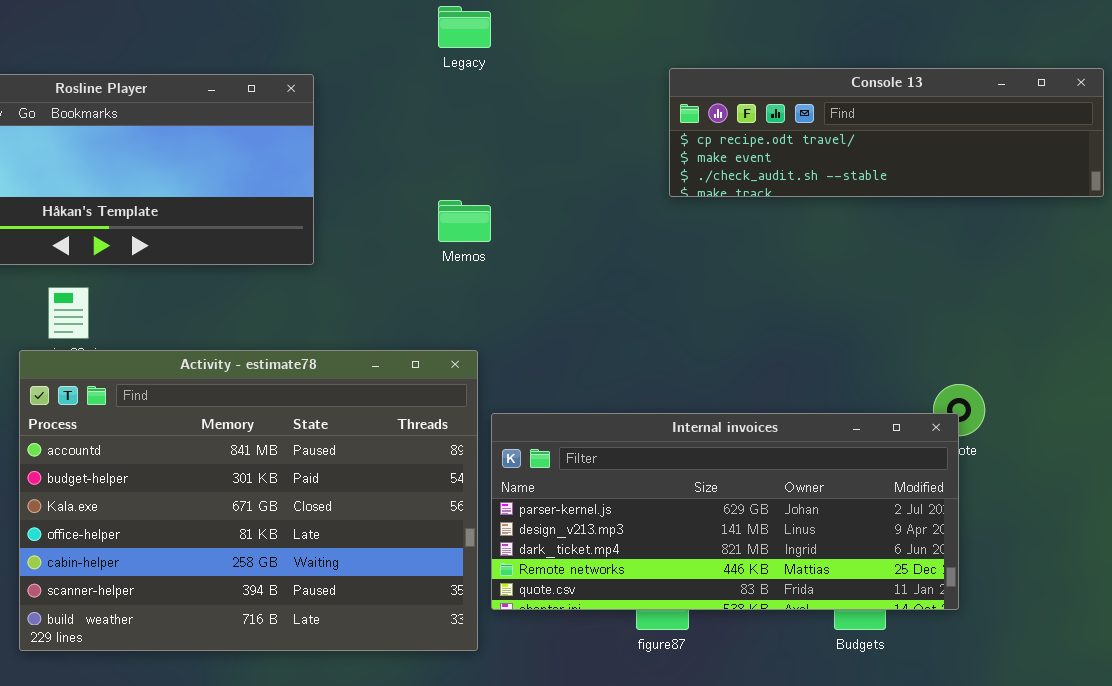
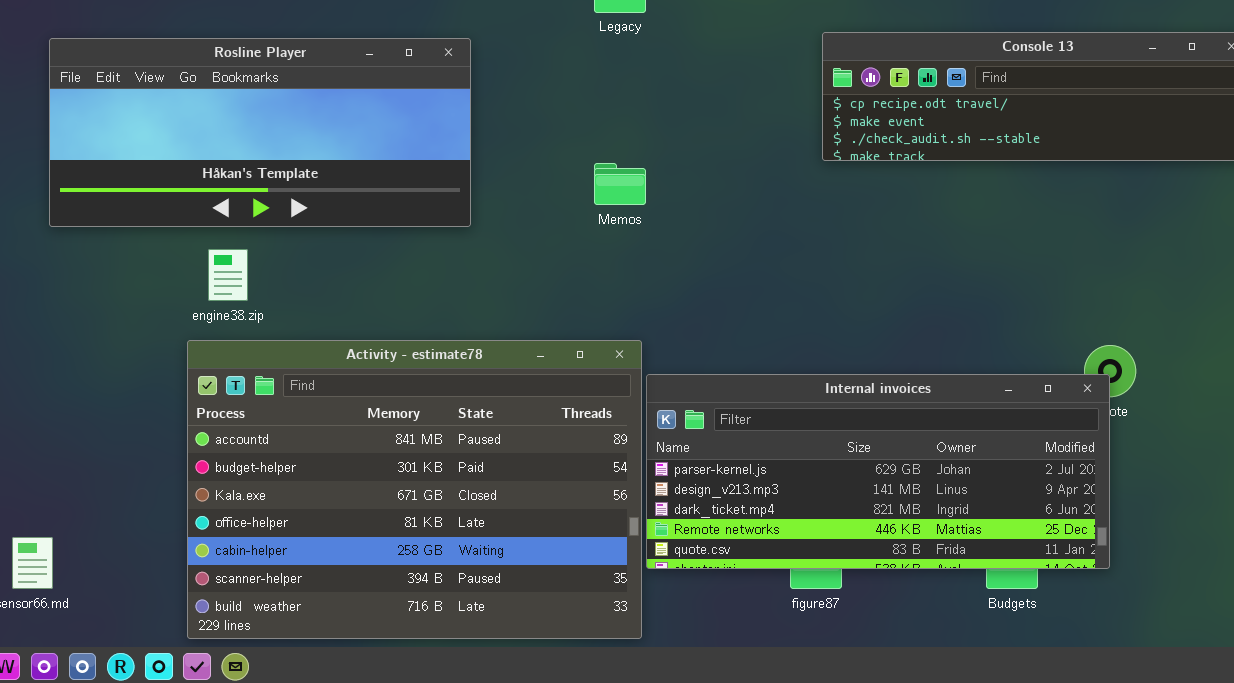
Activity - estimate78: [19,350,478,651] -> [187,340,642,639], moved

